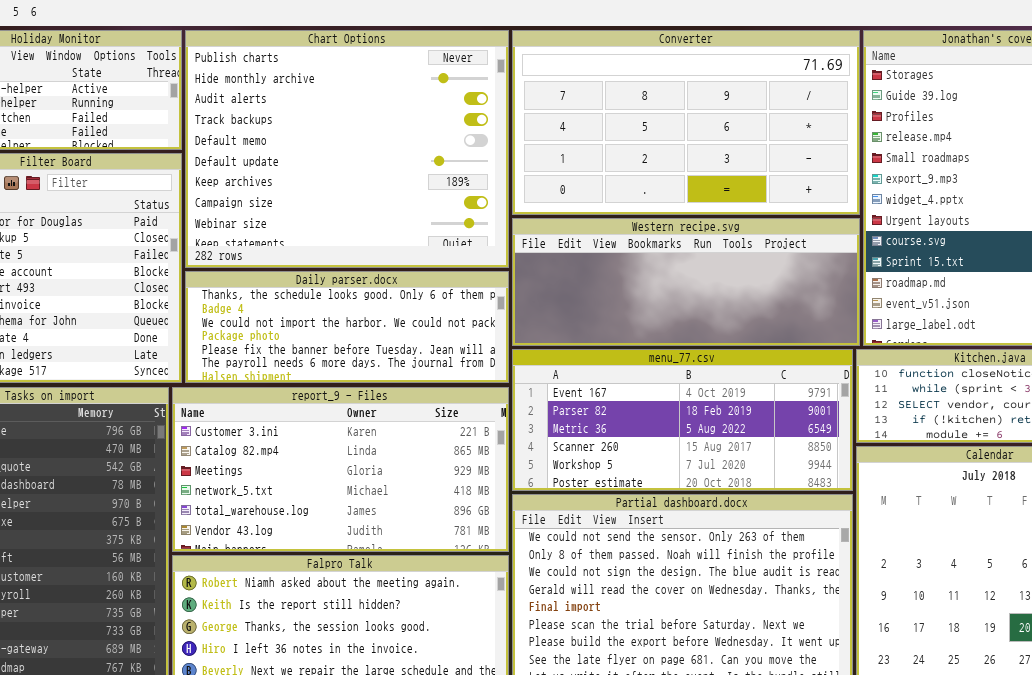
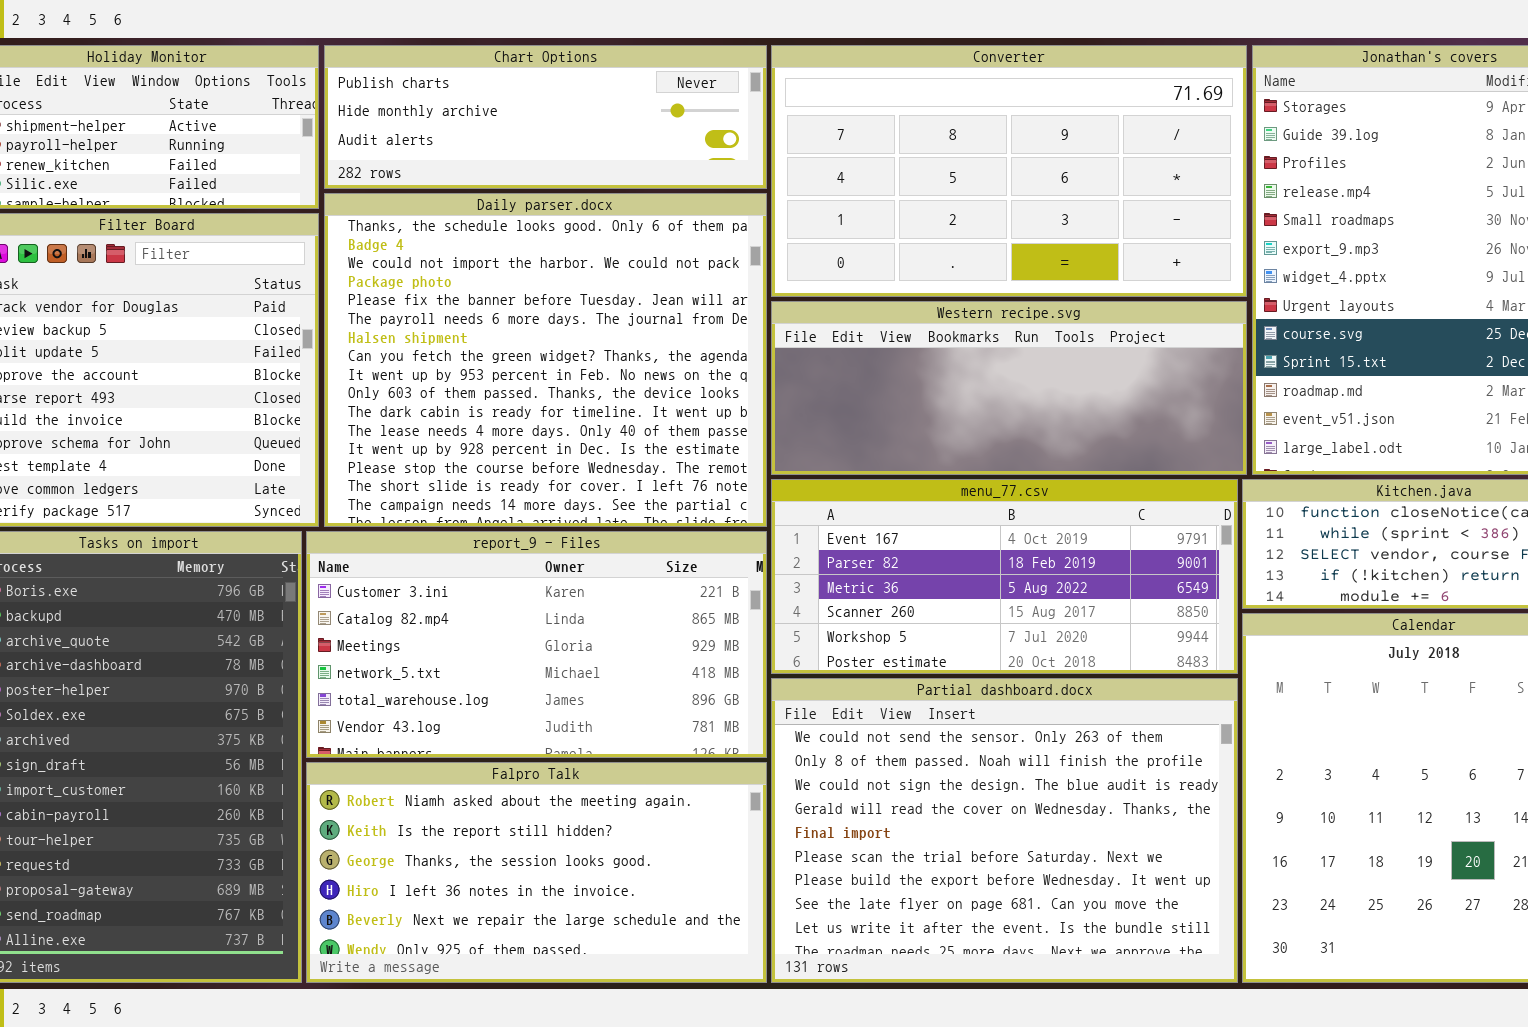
Chart Options: [185,30,509,268] -> [324,45,767,189], resized
Daily parser.docx: [185,271,509,383] -> [324,193,767,527], resized

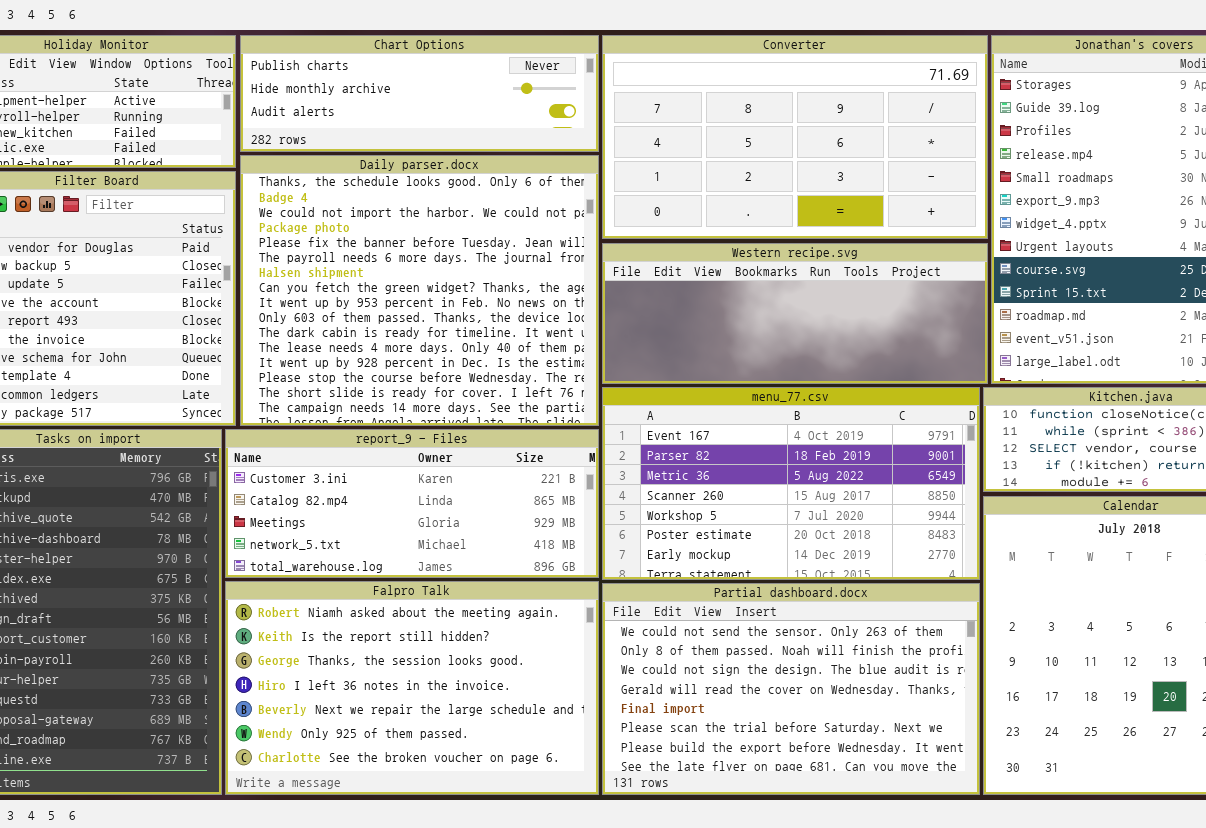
menu_77.csv: [771,479,1238,674] -> [602,387,980,580], resized
report_9 - Files: [306,531,767,758] -> [225,429,599,578], resized
Partial dashboard.docx: [771,678,1238,983] -> [602,583,980,795], resized
Falpro Talk: [306,762,767,983] -> [225,581,599,795], resized

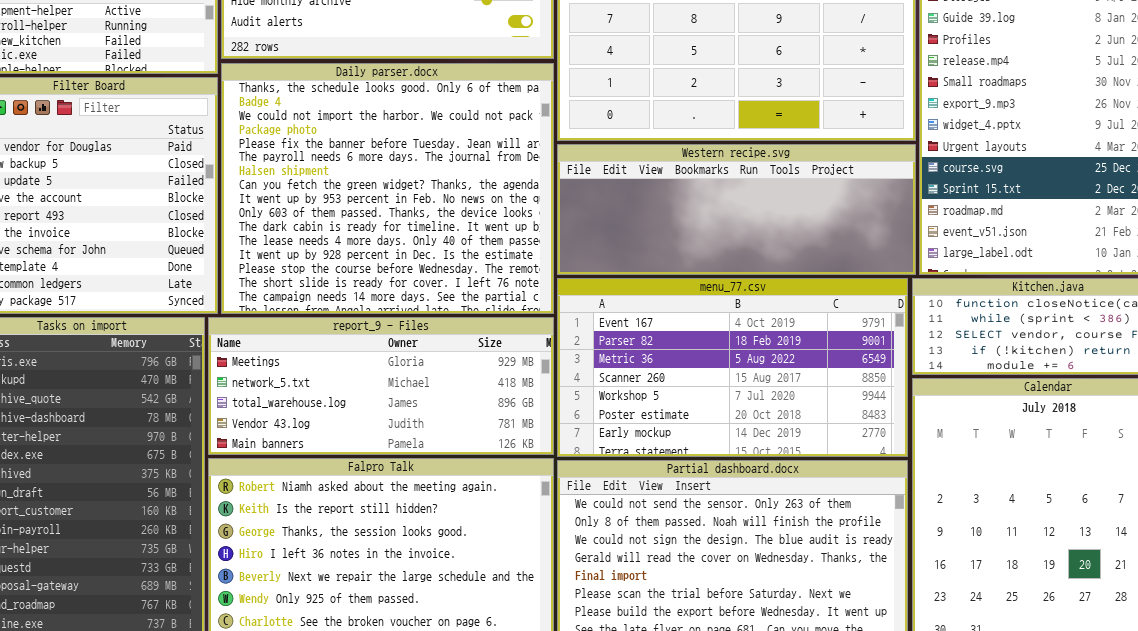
report_9 - Files: [225,429,599,578] -> [208,317,554,455], scrolled down 2 rows

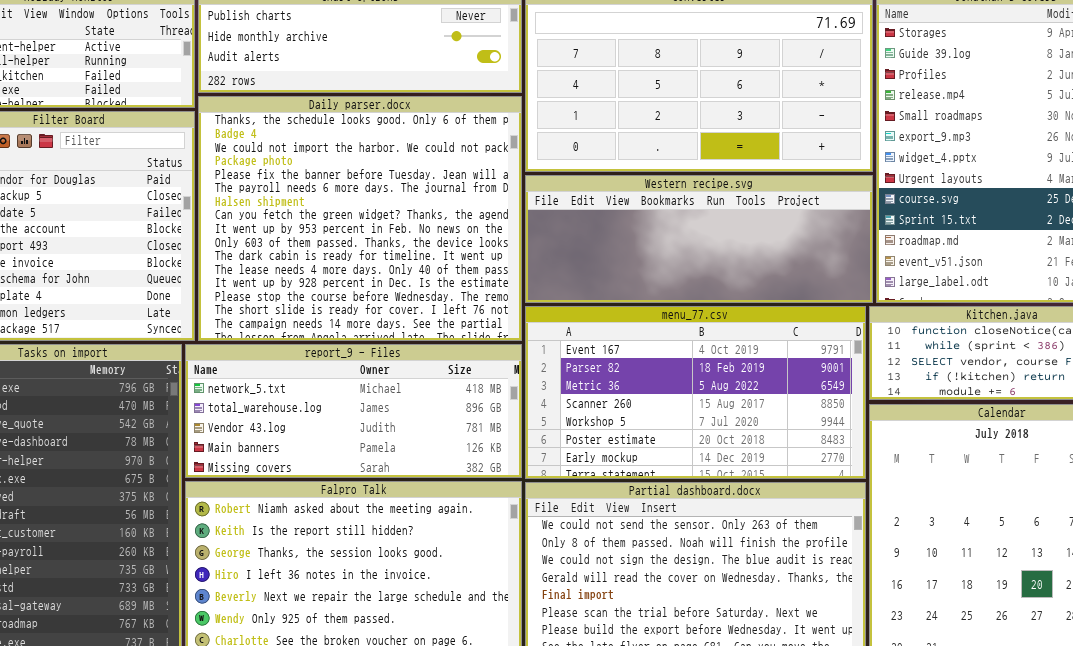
report_9 - Files: [208,317,554,455] -> [185,344,522,478], scrolled down 1 row

